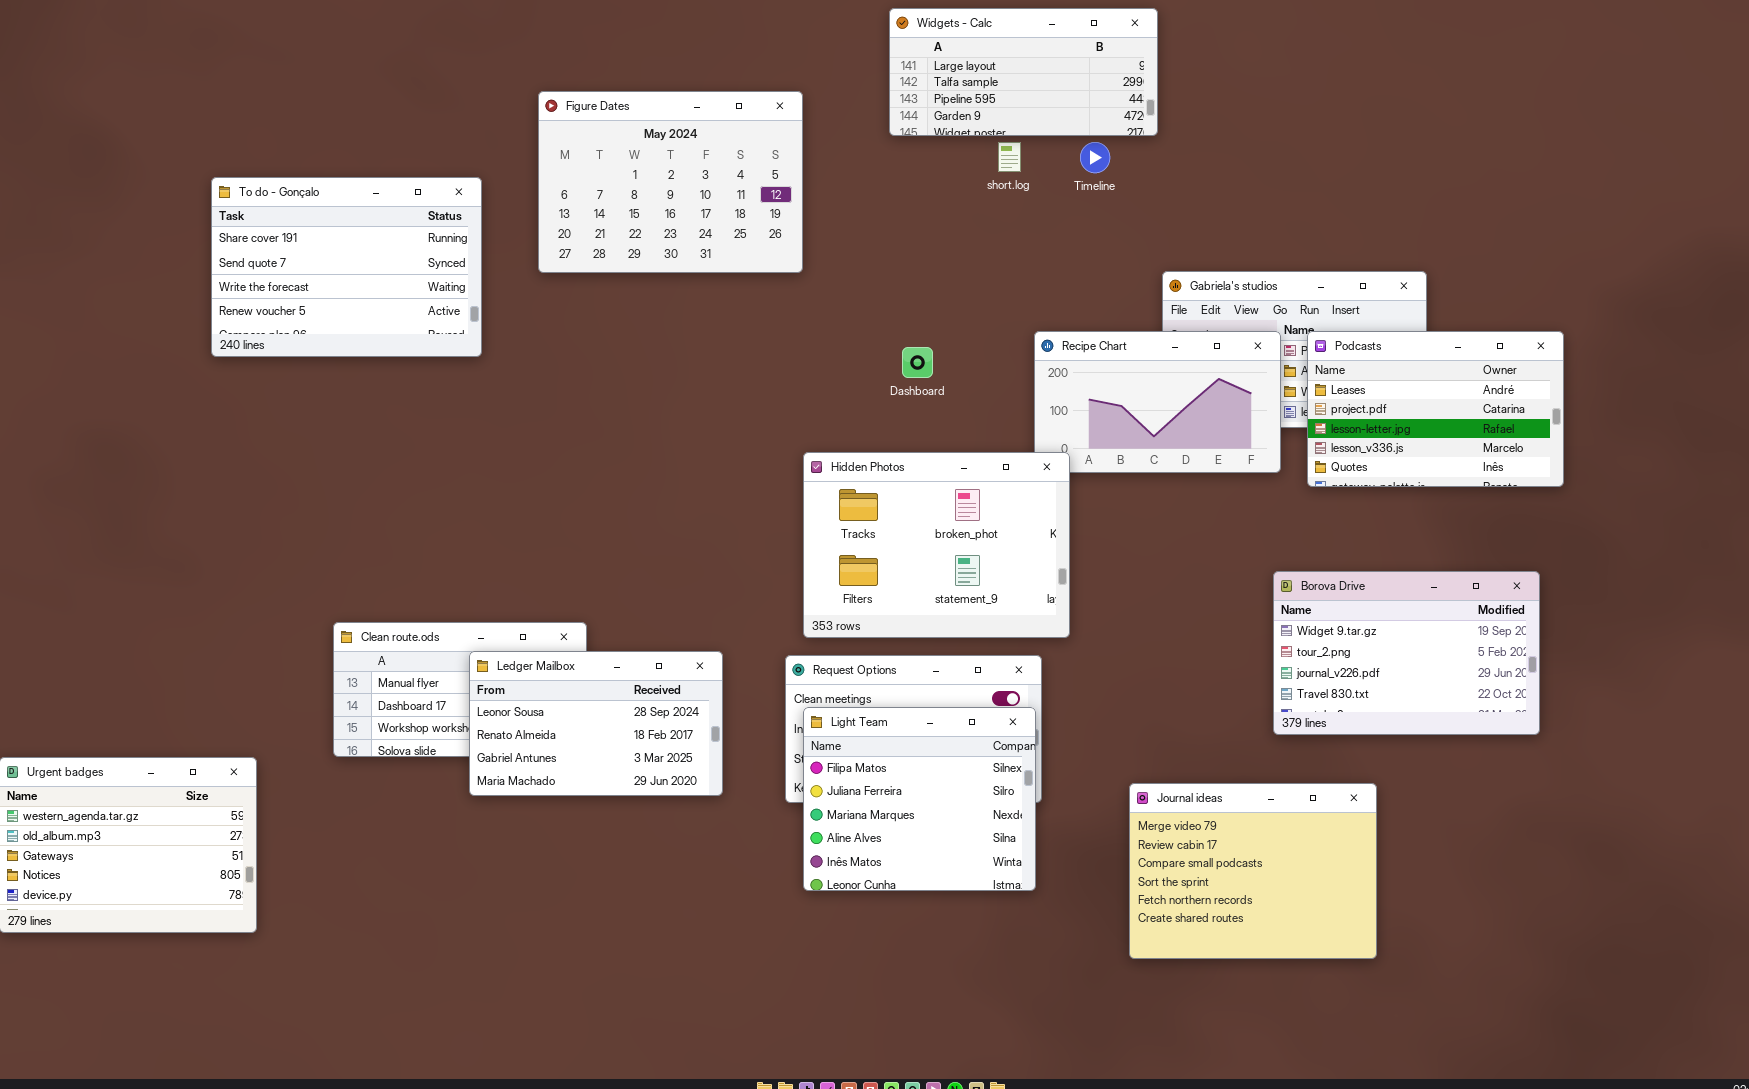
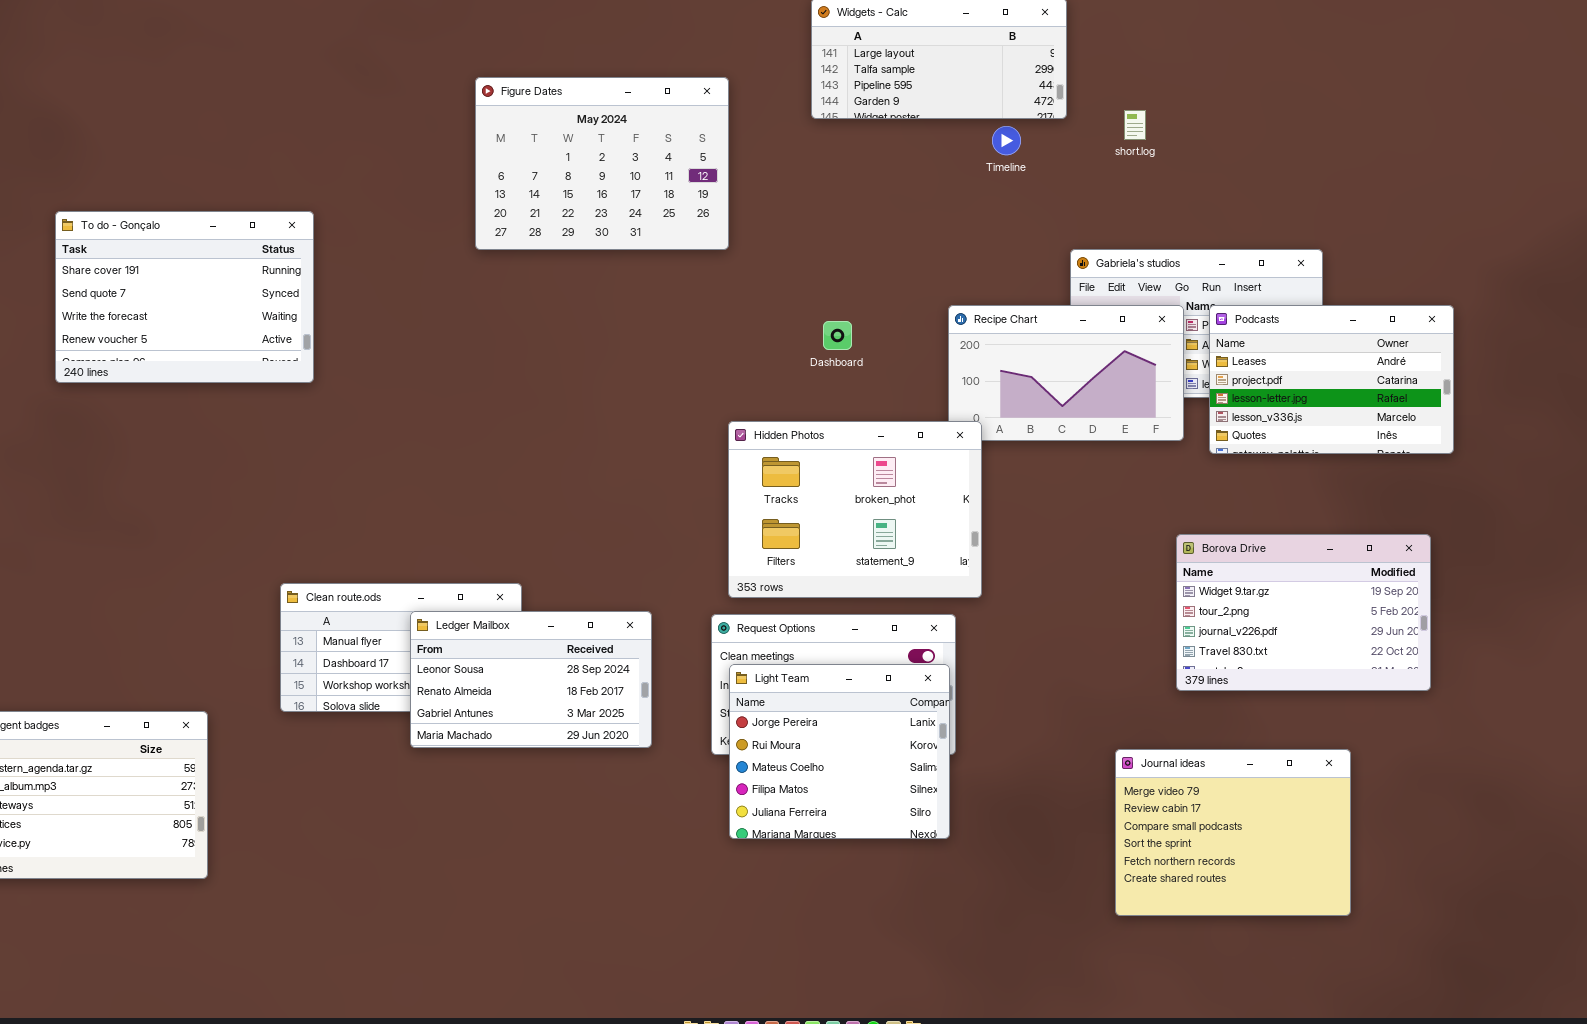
short.log: [998,142,1021,172] -> [1124,110,1146,140], moved
To do - Gonçalo: [211,177,482,357] -> [55,211,314,383], moved
Light Team: [803,707,1036,891] -> [729,664,950,839], scrolled up 3 rows
Journal ideas: [1129,783,1377,959] -> [1115,749,1351,916], moved

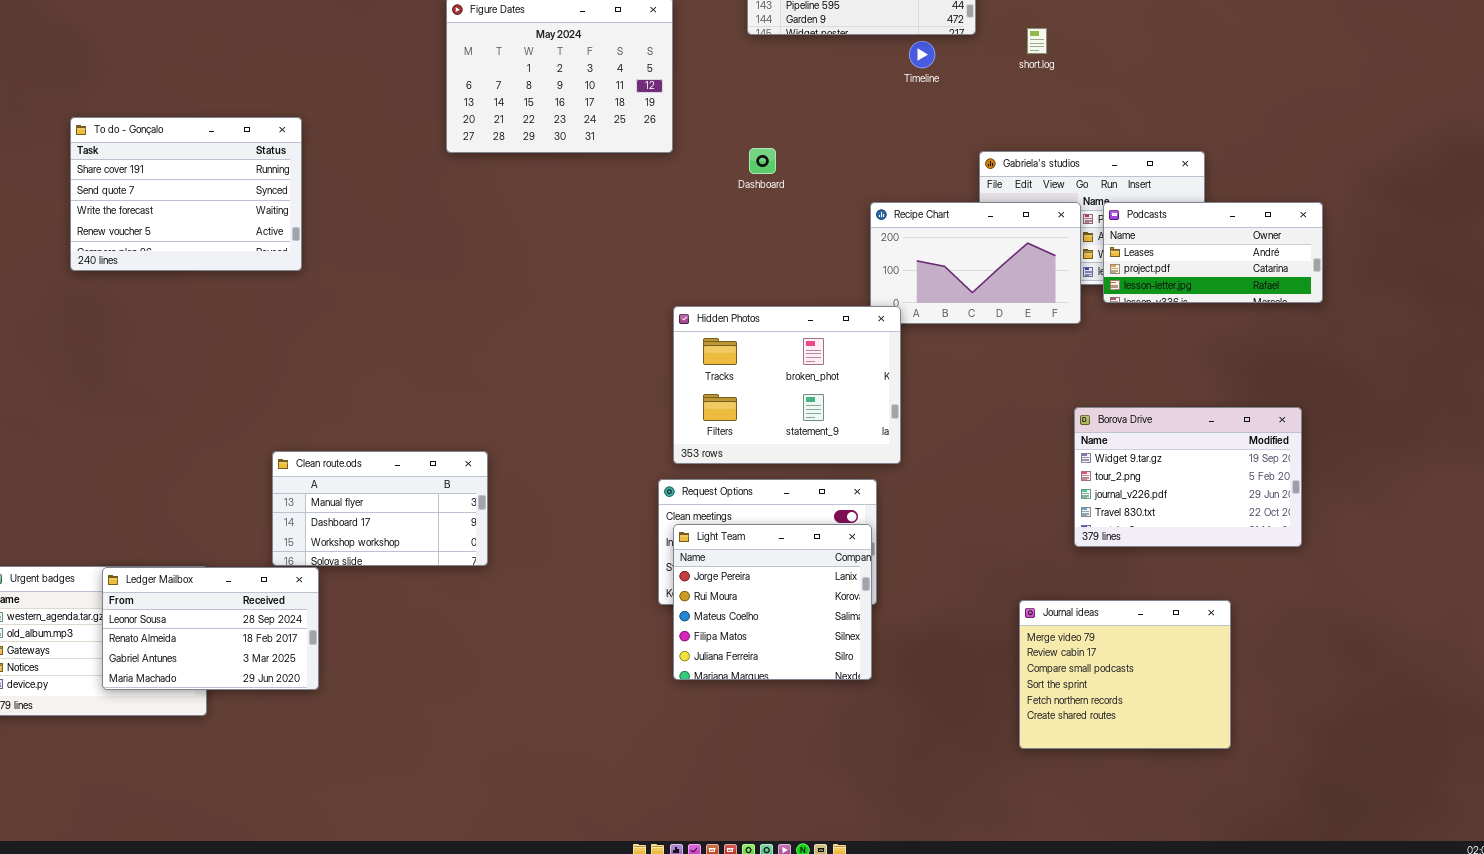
Podcasts: [1209,305,1454,454] -> [1103,202,1323,303], resized
Dashboard: [823,321,852,350] -> [749,148,776,174], moved
Ledger Mailbox: [410,611,652,748] -> [102,567,319,690], moved

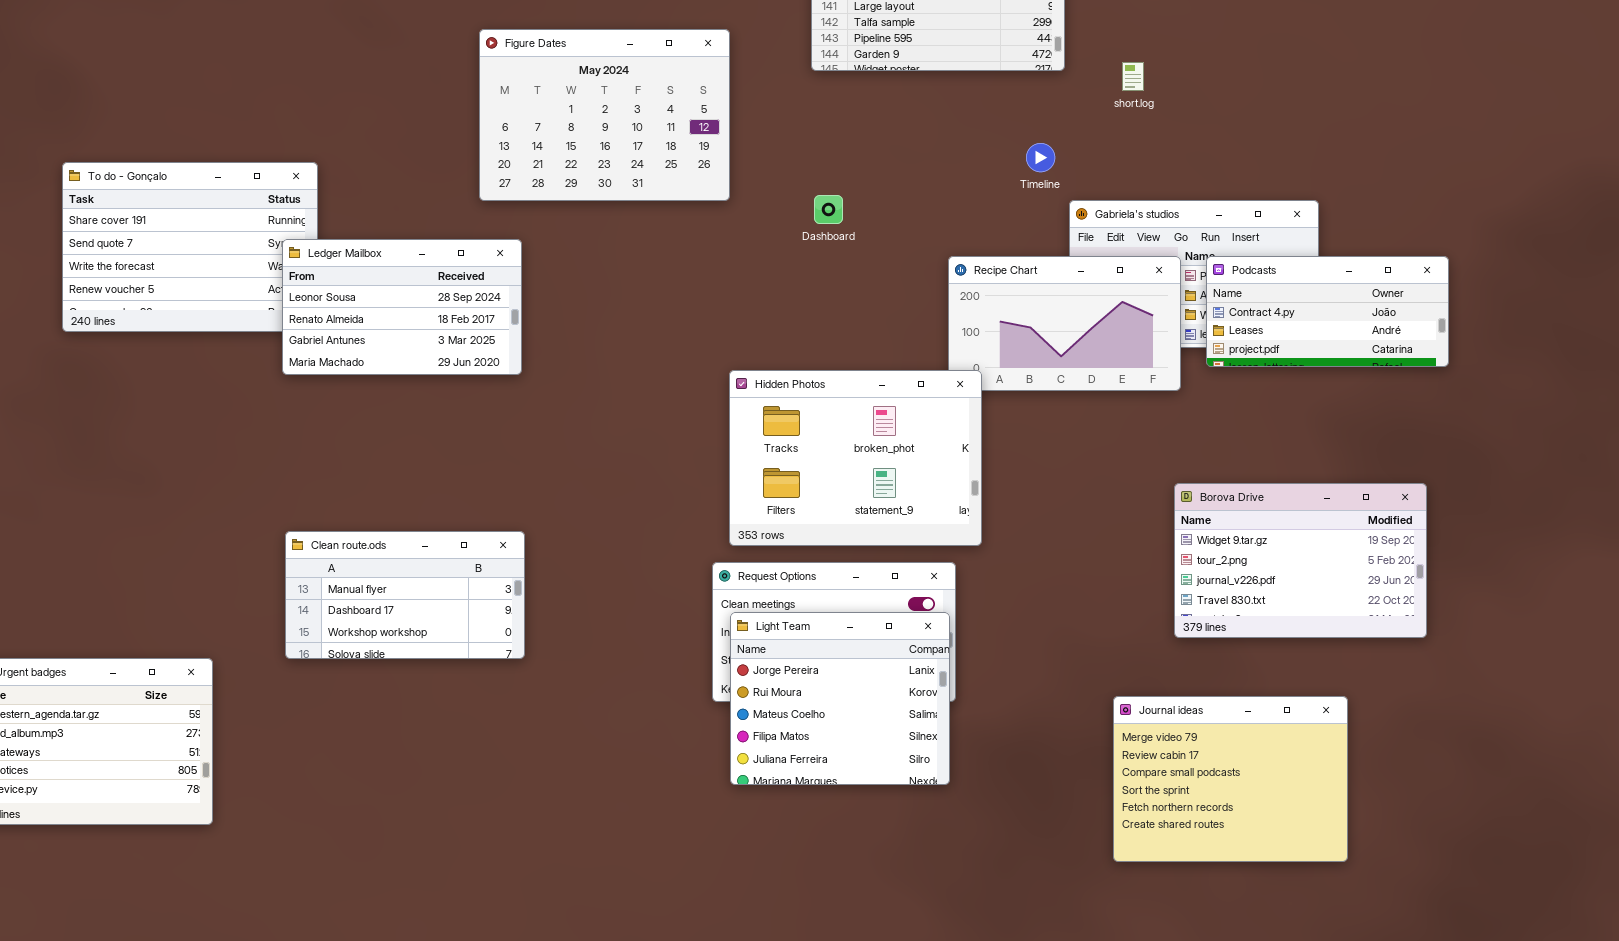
Timeline: [909,41,935,68] -> [1026,143,1055,172], moved
Podcasts: [1103,202,1323,303] -> [1206,256,1449,367], scrolled up 1 row
Ledger Mailbox: [102,567,319,690] -> [282,239,522,375], moved

